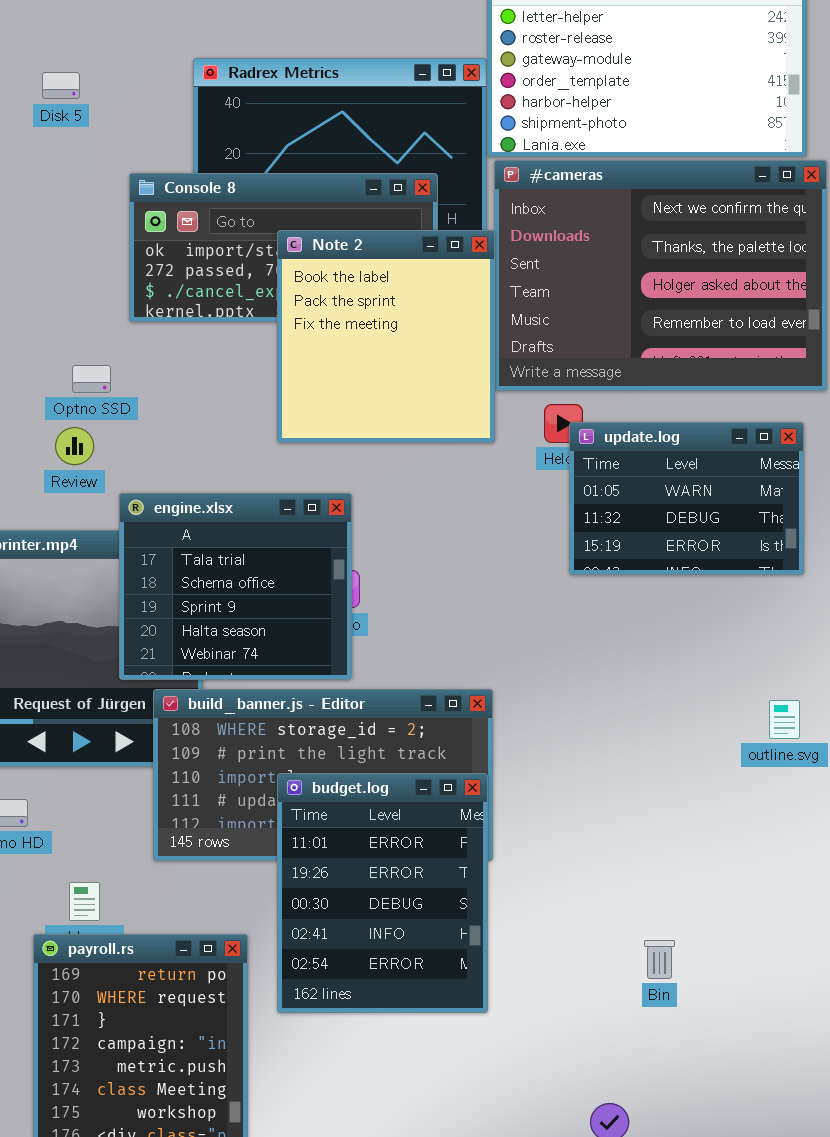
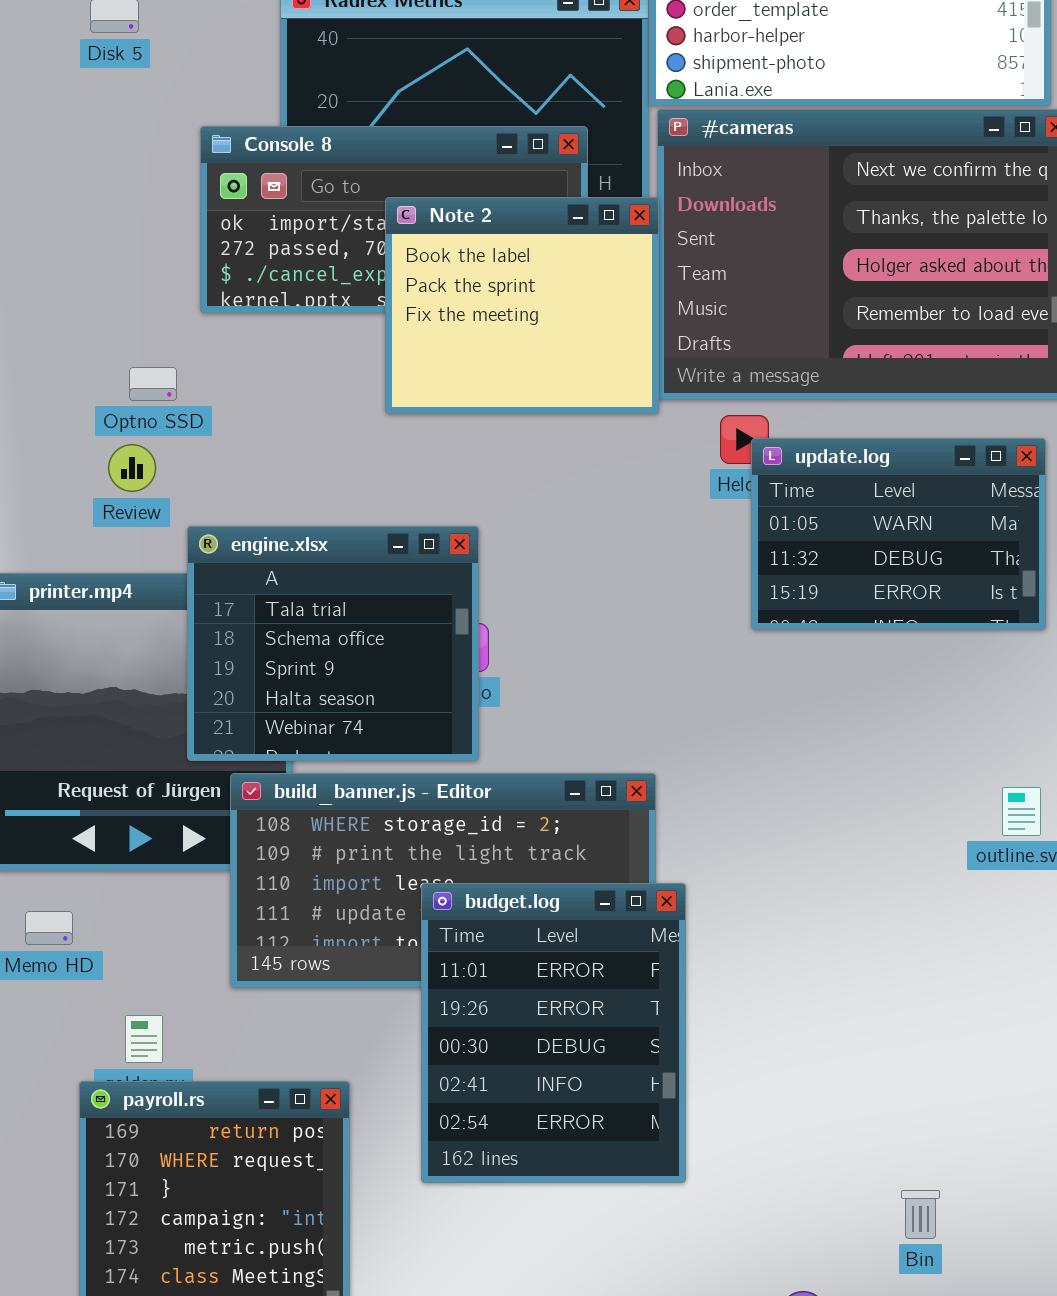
Note 2: [277,230,495,443] -> [385,197,659,414], resized
budget.log: [277,773,488,1013] -> [421,883,686,1183], moved
Bin: [644,940,675,979] -> [901,1190,940,1239], moved

